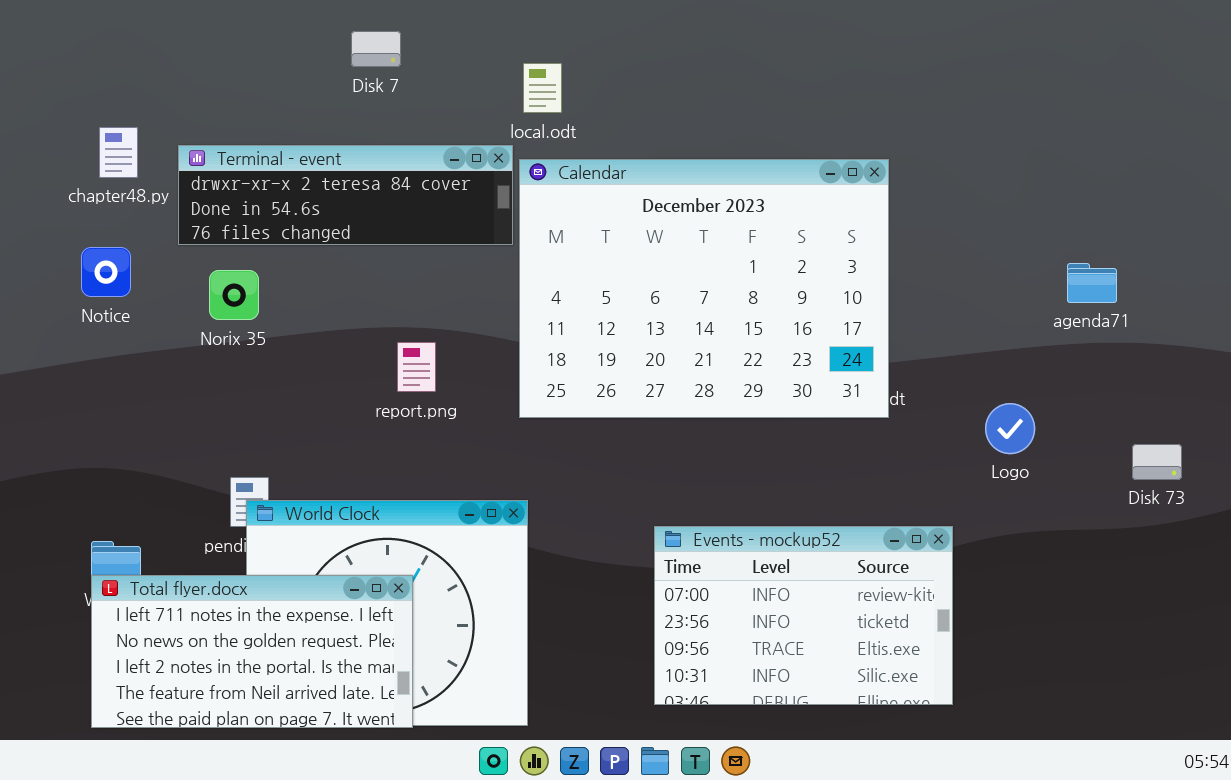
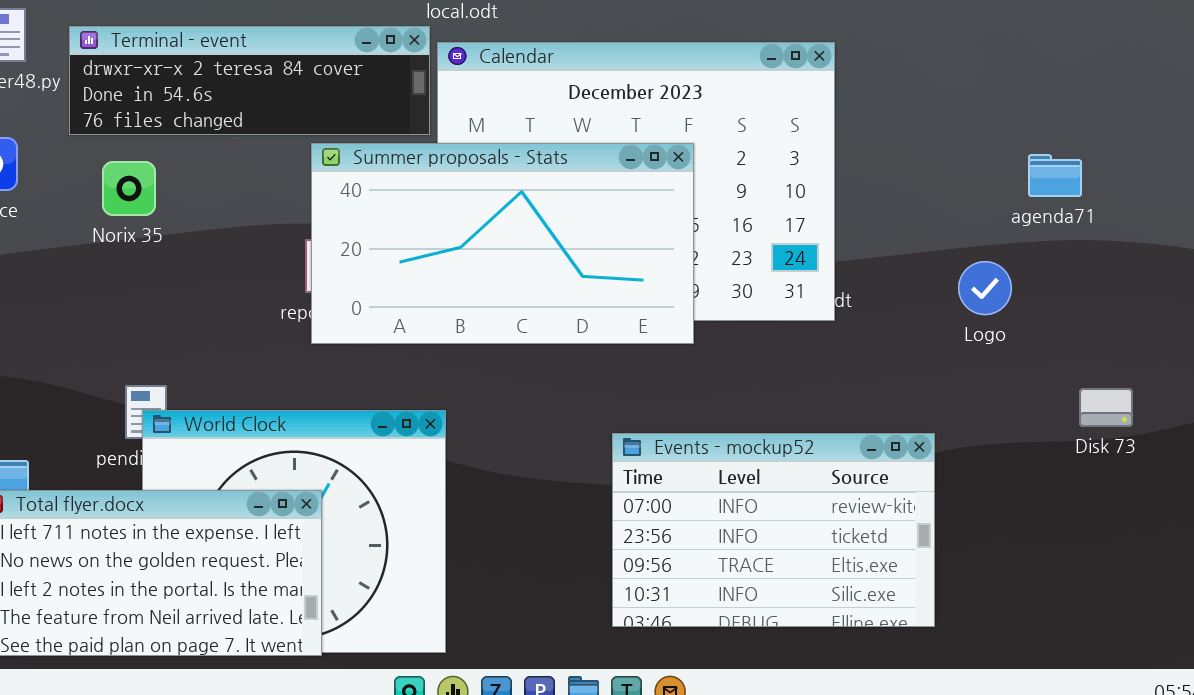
Summer proposals - Stats: none -> [311,143,694,344], opened
Logo: [985,403,1035,454] -> [958,261,1012,315], moved
Disk 73: [1132,444,1182,480] -> [1079,388,1133,427], moved
Events - mockup52: [654,526,953,705] -> [612,433,935,627], moved

